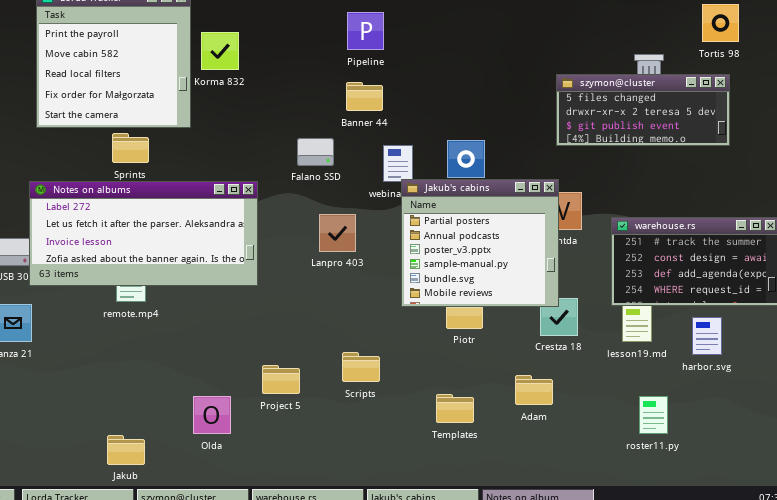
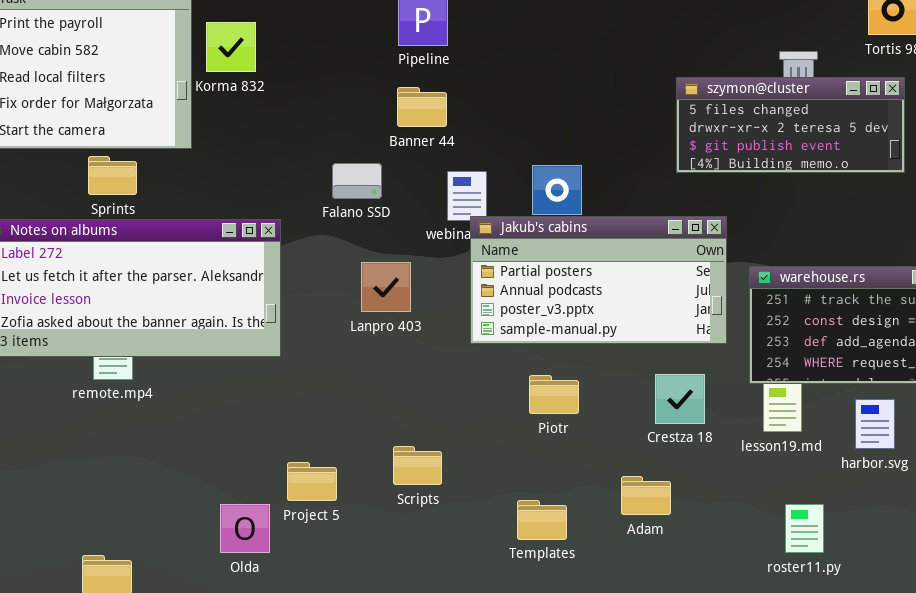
Jakub's cabins: [401,179,559,307] -> [470,216,727,344], resized
Olda: [193,396,231,434] -> [220,504,270,553], moved

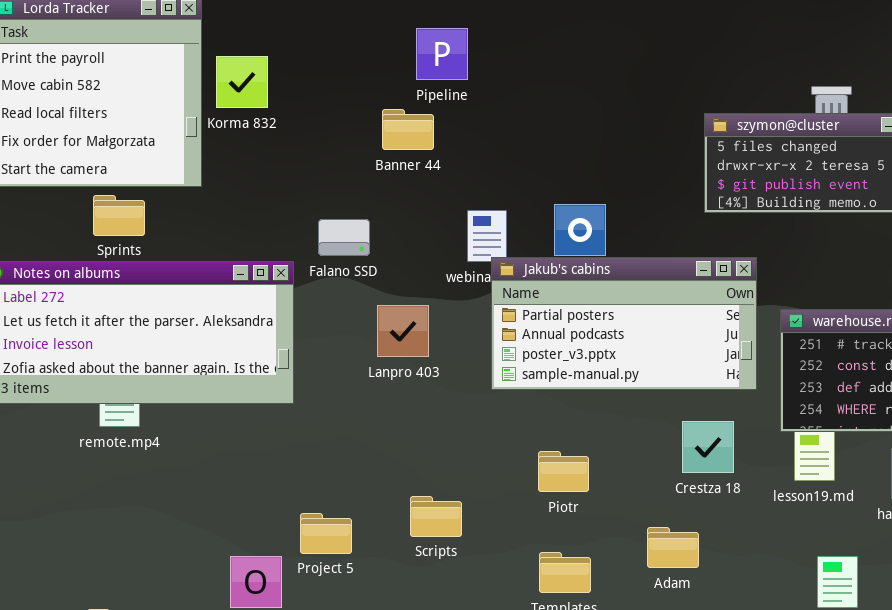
Banner 44: [397,87,447,127] -> [382,109,434,150], moved
Falano SSD: [332,163,382,199] -> [318,219,370,256], moved
Piotr: [529,375,579,414] -> [538,451,589,492], moved

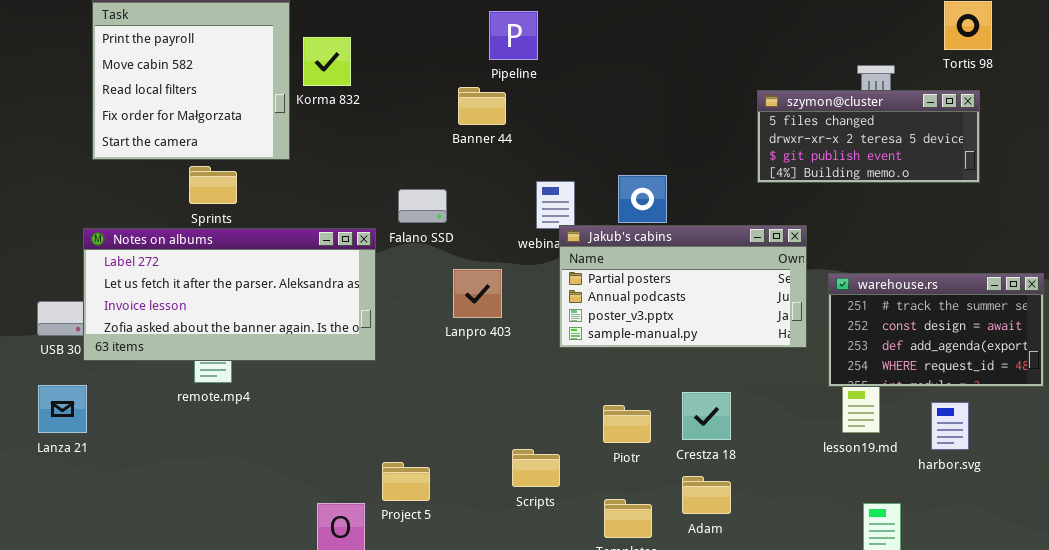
Crestza 18: [682,421,734,473] -> [682,392,731,440], moved
Scripts: [410,496,462,537] -> [512,449,560,487], moved
Adam: [647,527,699,568] -> [682,476,731,514], moved

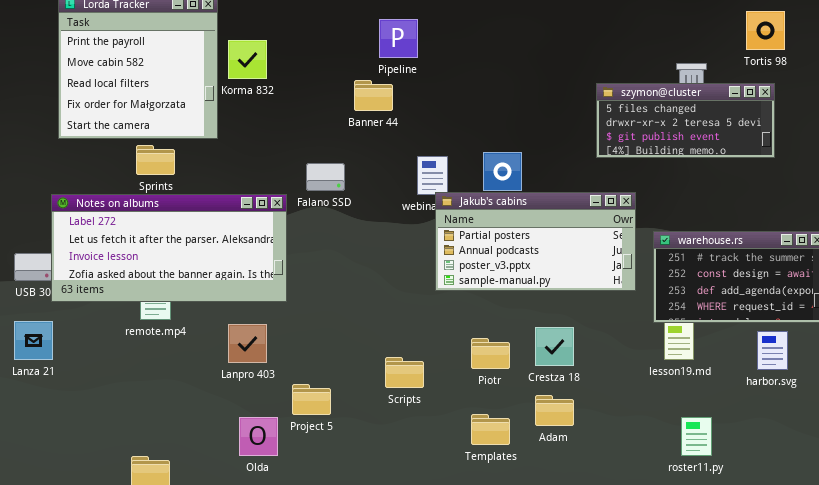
Lanpro 403: [453,269,502,318] -> [228,324,267,363], moved
harbor.svg: [931,402,969,450] -> [757,331,788,370], moved
Scripts: [512,449,560,487] -> [385,357,424,388], moved

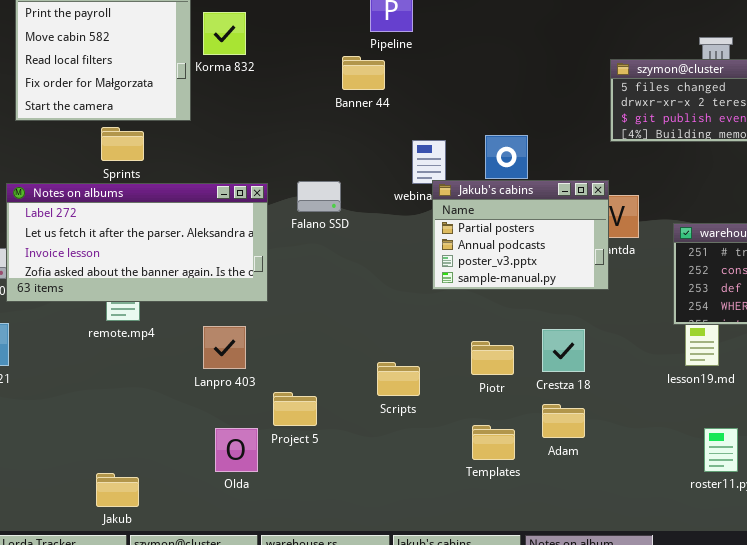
Falano SSD: [306,163,345,191] -> [297,181,341,212], moved
Jakub's cabins: [435,192,636,291] -> [432,180,609,290], resized

